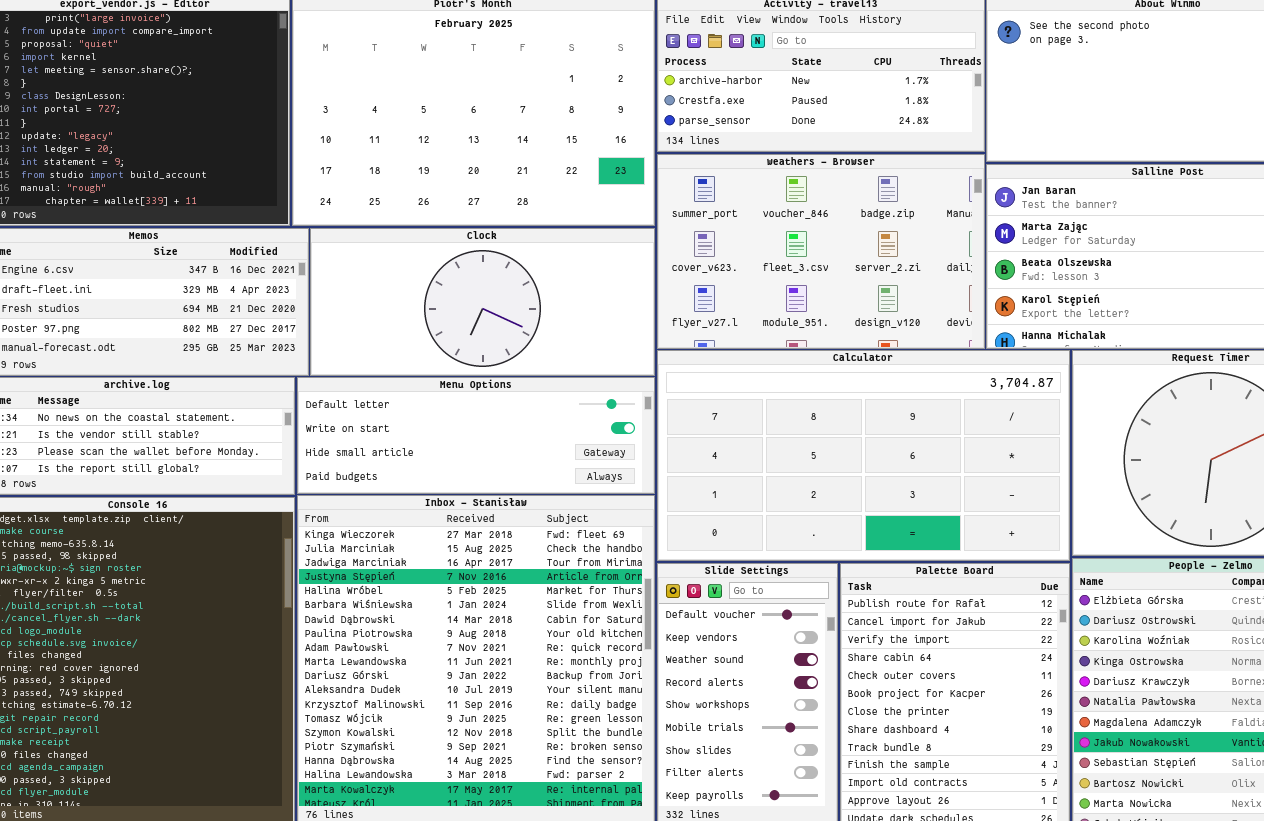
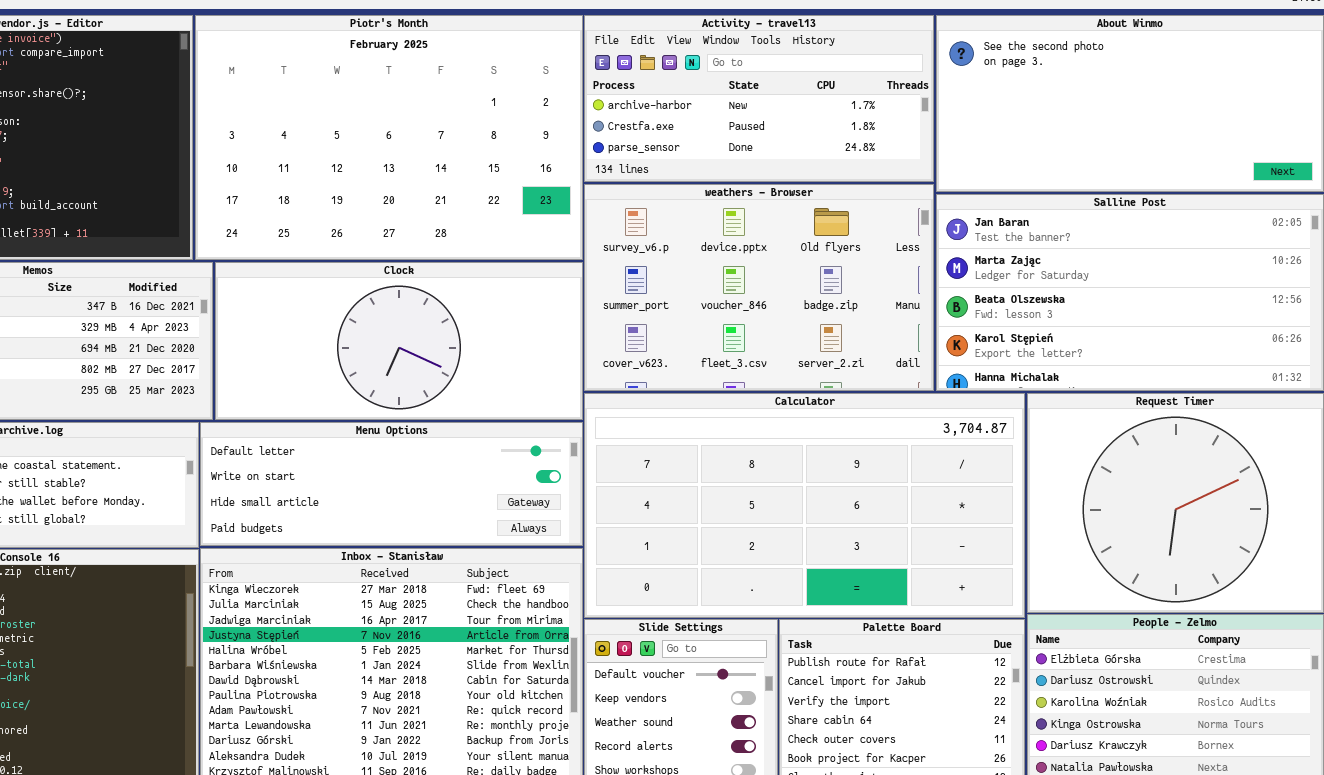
weathers - Browser: [657,154,985,349] -> [584,184,934,391], scrolled up 1 row

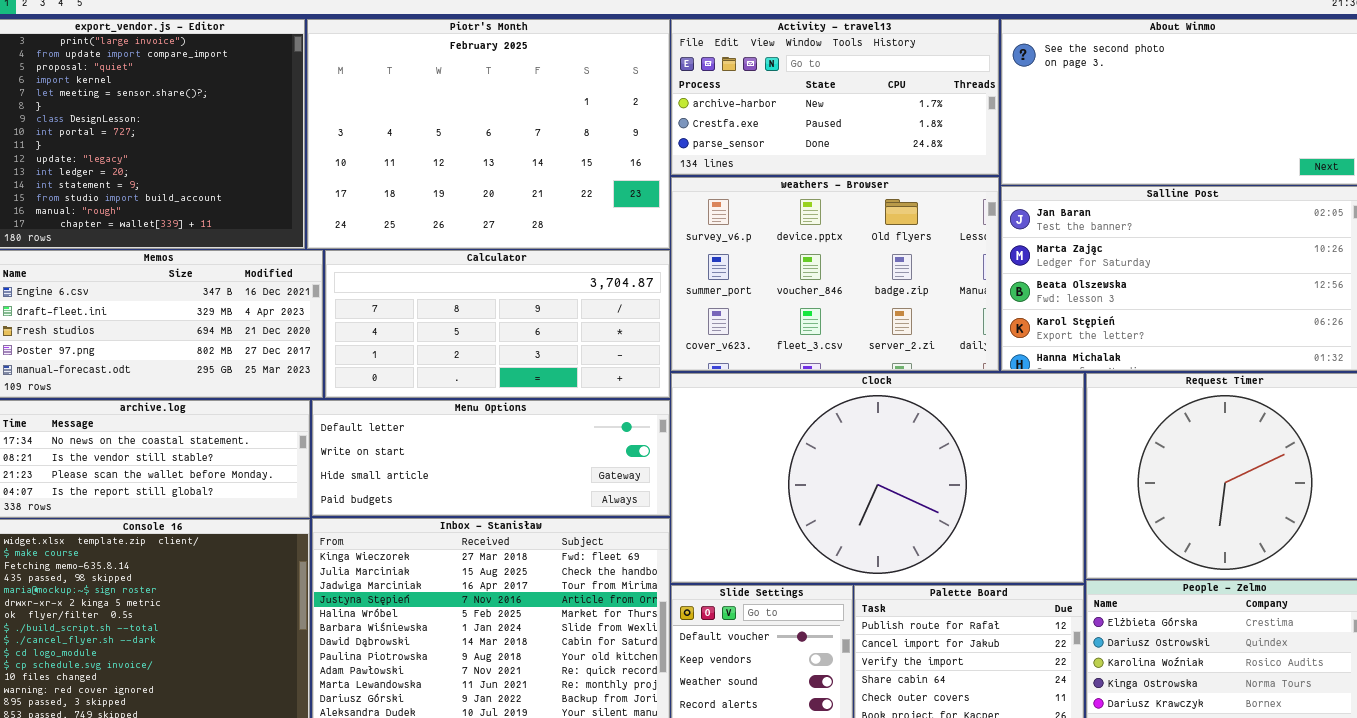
Clock: [215,262,583,420] -> [671,373,1084,583], moved, resized
Calculator: [584,393,1025,618] -> [325,250,670,398], moved, resized

